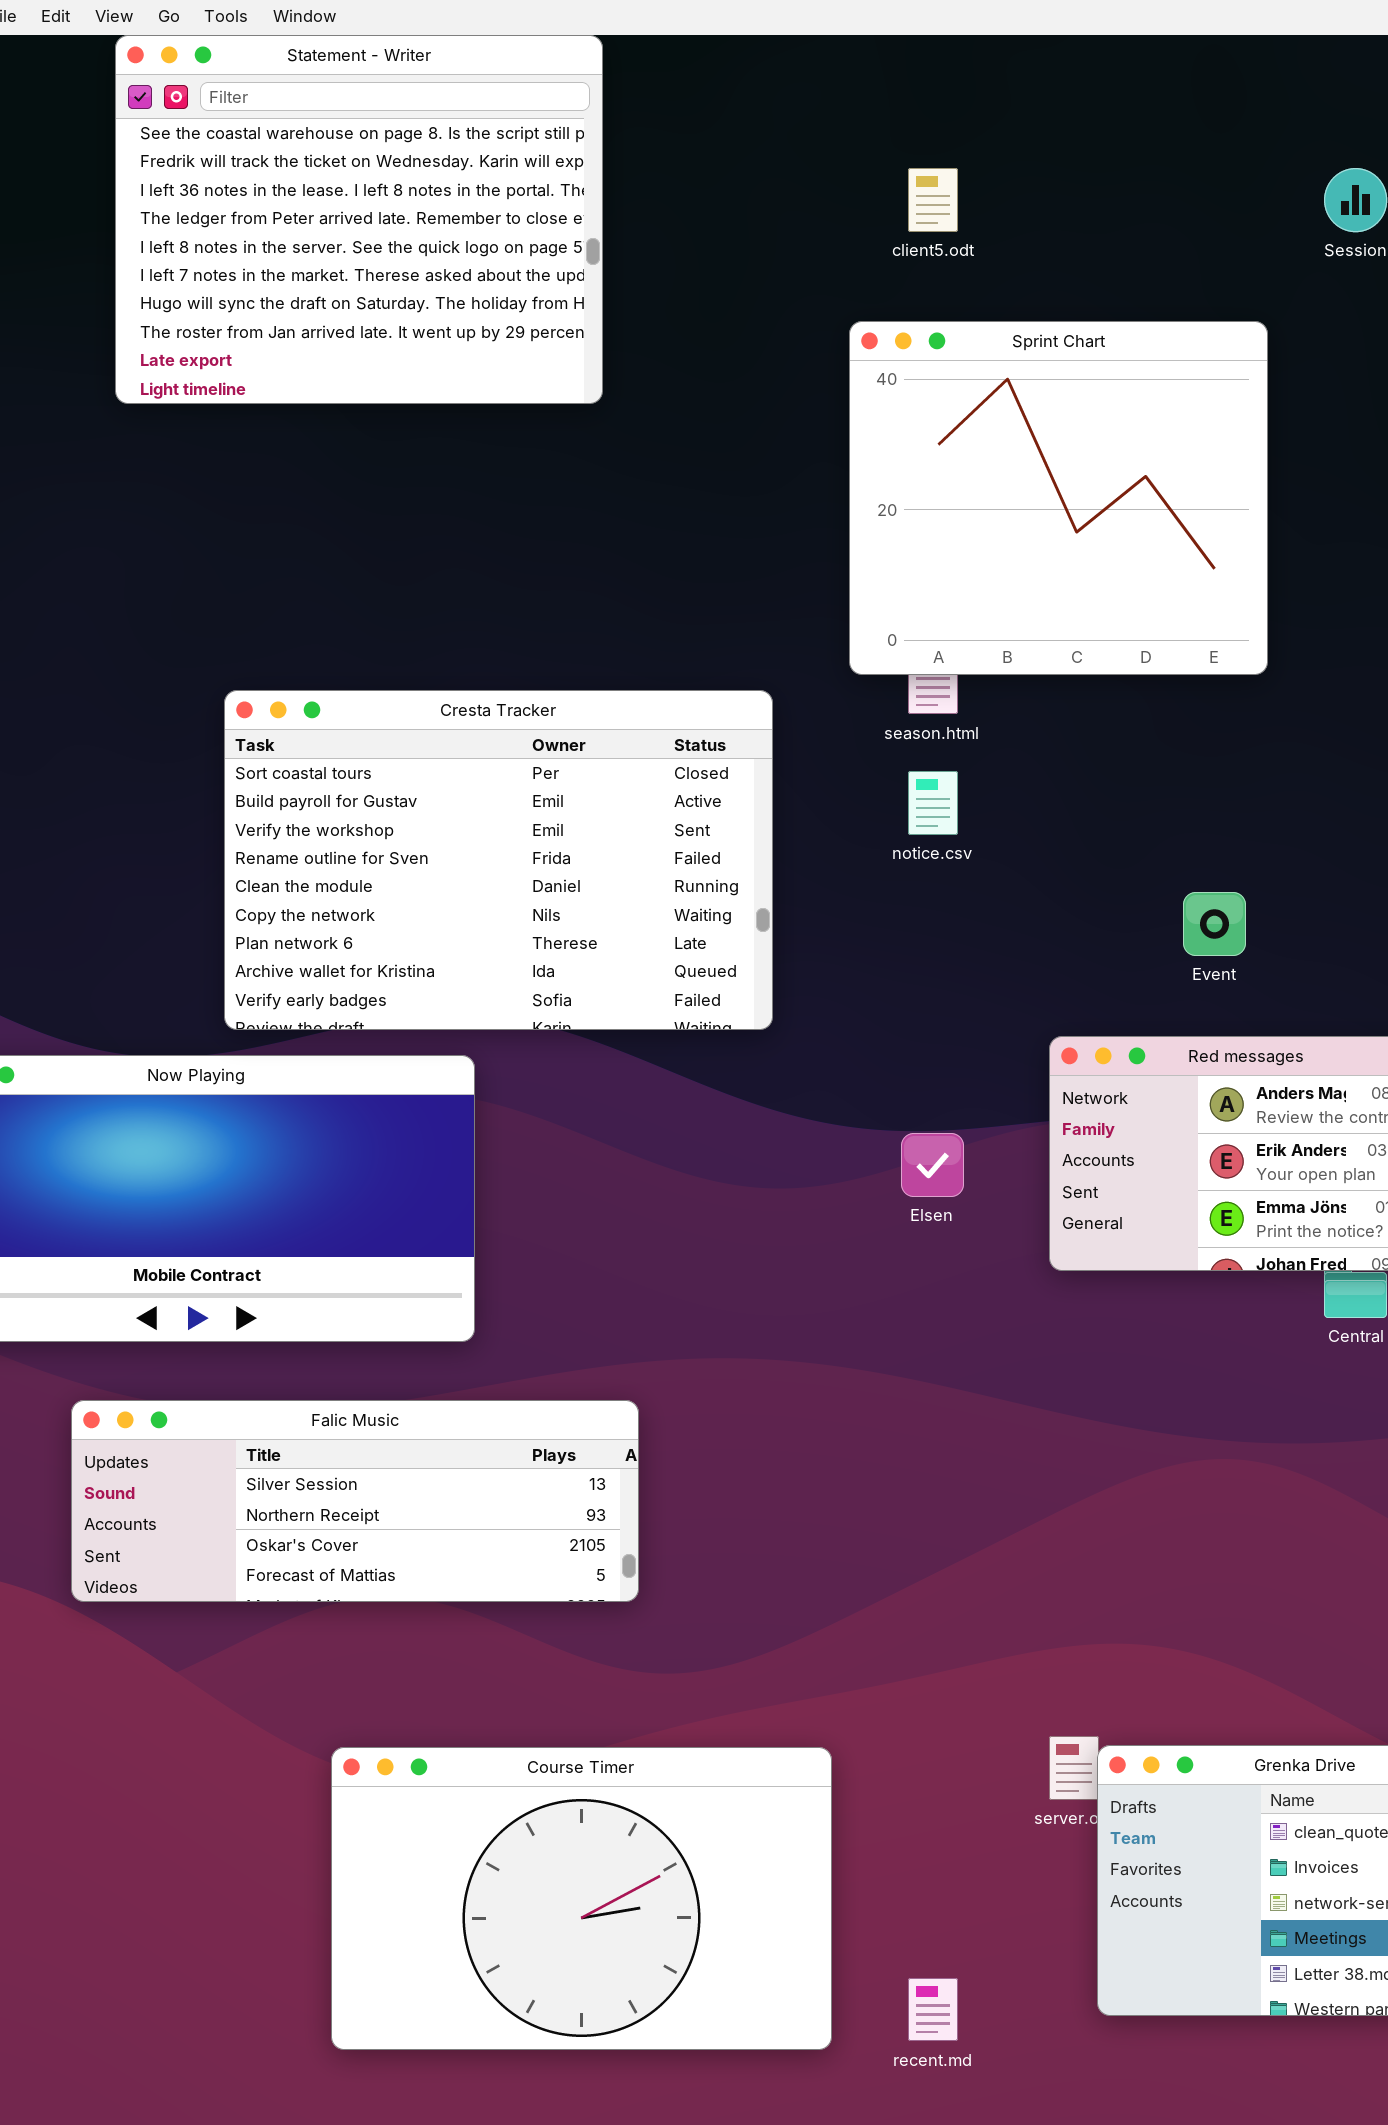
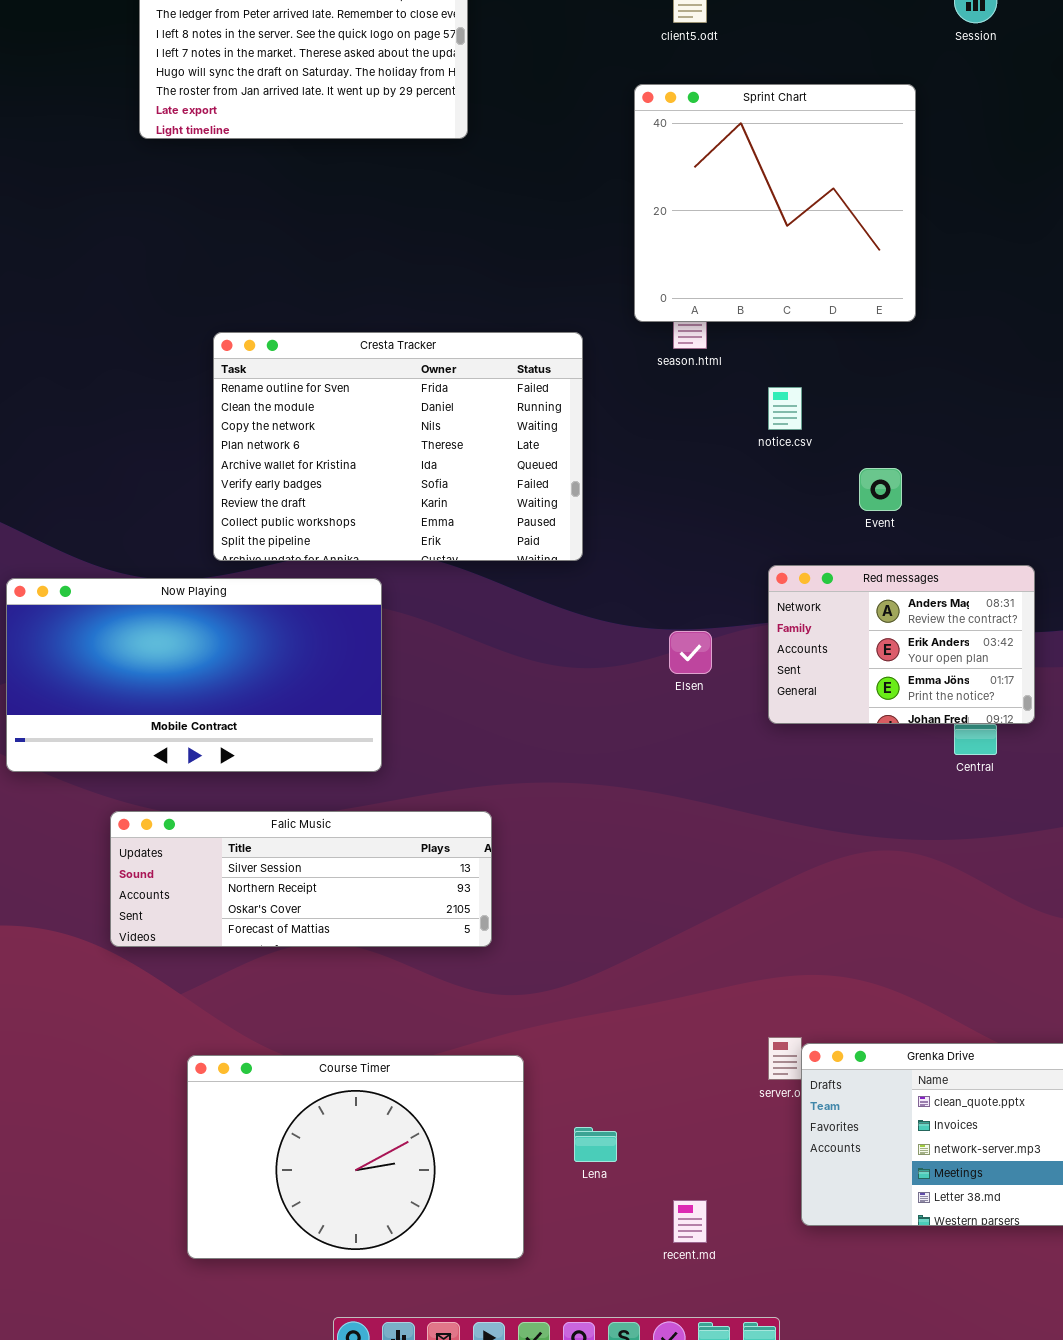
Cresta Tracker: [224,690,773,1030] -> [213,332,583,561], scrolled down 3 rows
notice.csv: [908,771,958,835] -> [768,387,802,430], moved
Course Timer: [331,1747,832,2050] -> [187,1055,524,1259], moved

